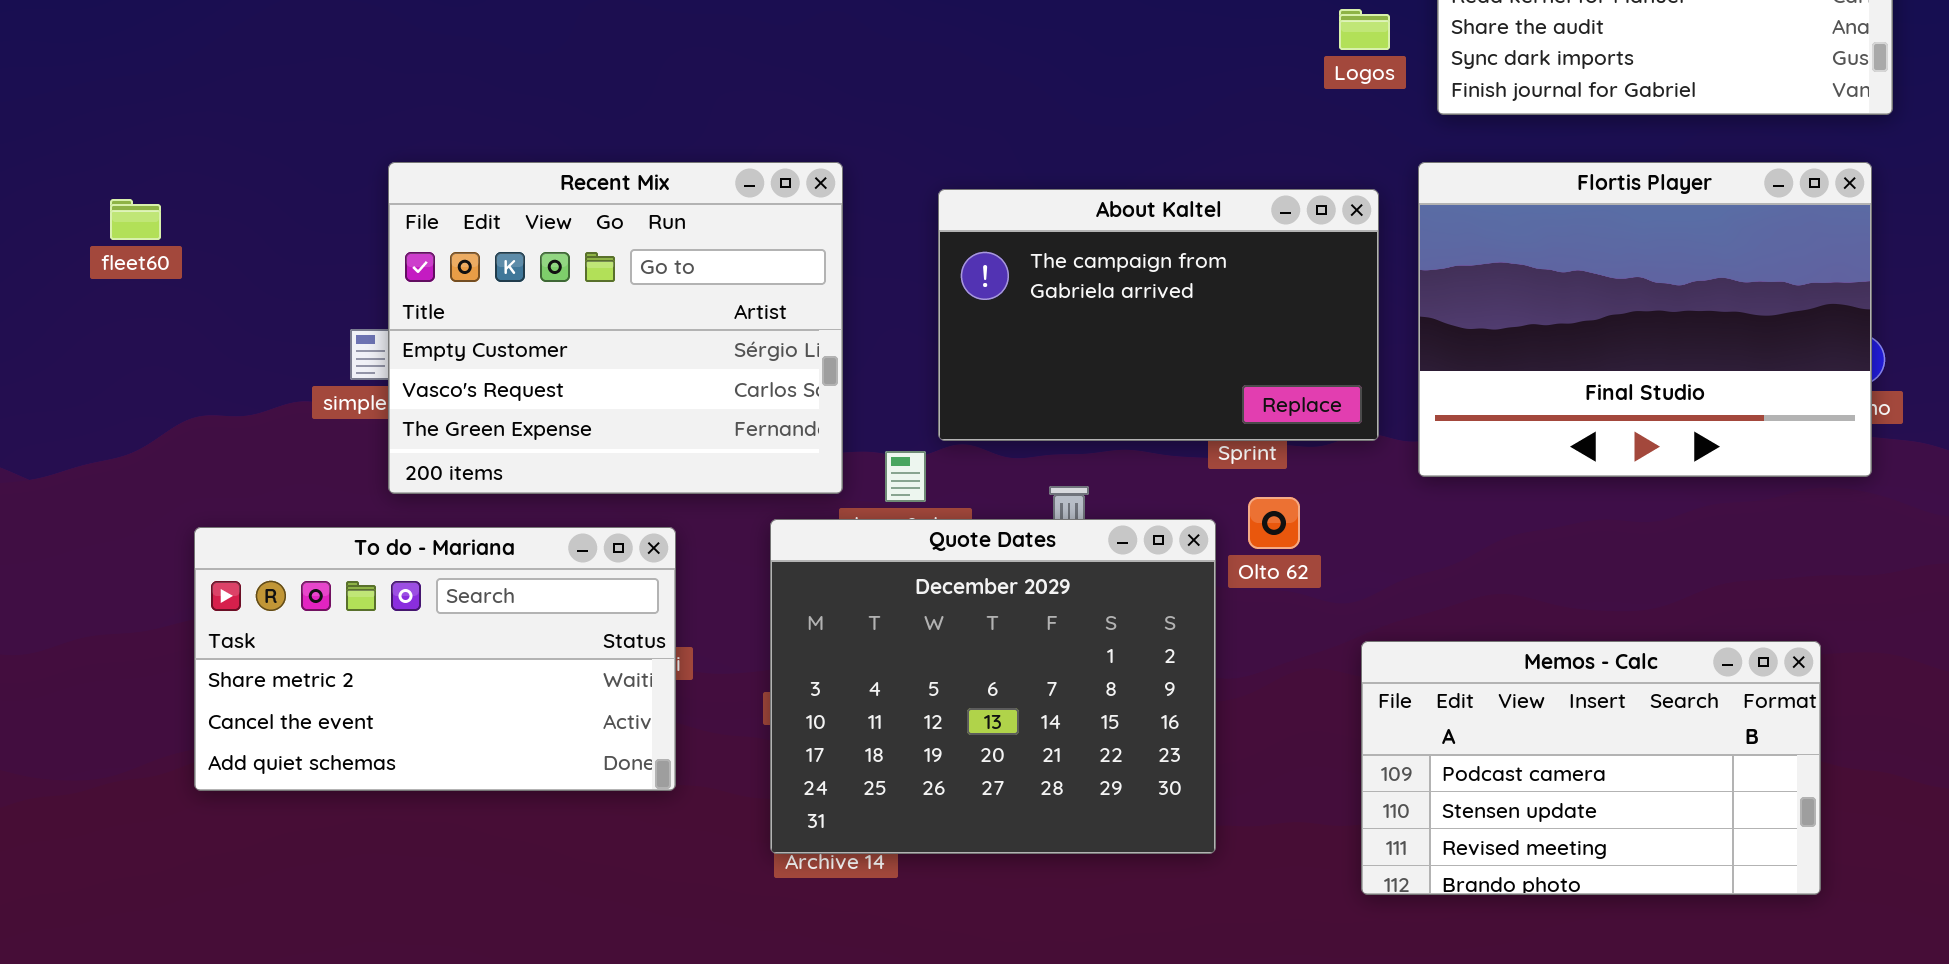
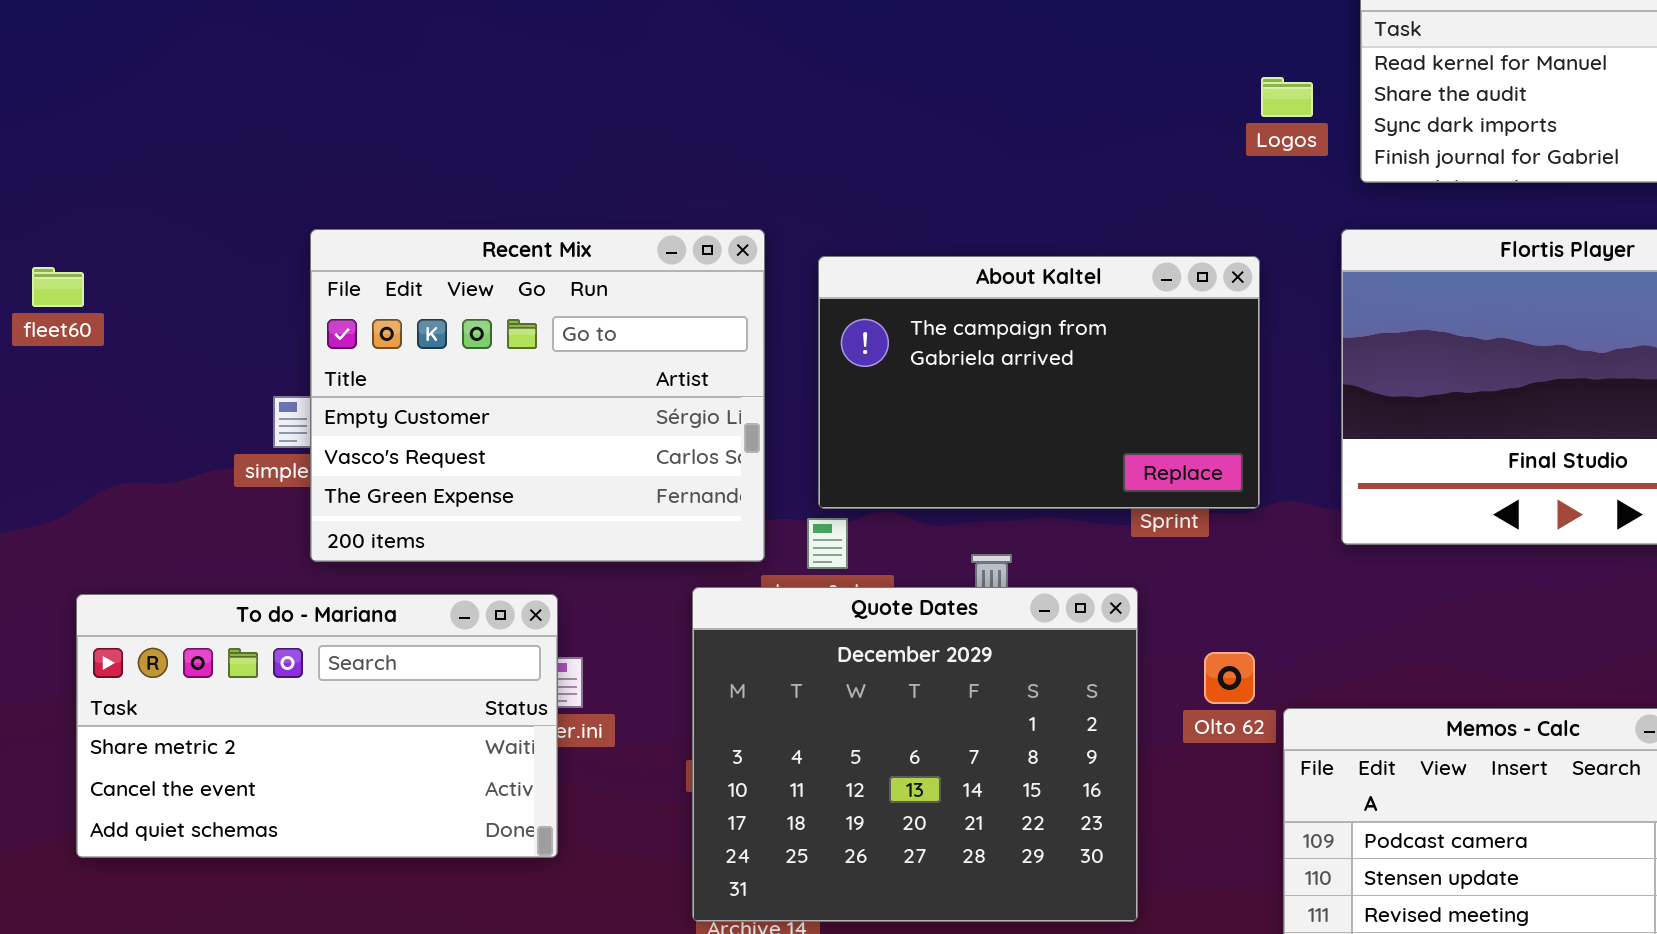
About Kaltel: [938,189,1379,441] -> [818,256,1260,509], moved
Olto 62: [1248,497,1300,549] -> [1204,652,1255,704], moved
To do - Mariana: [194,527,676,791] -> [76,594,558,858], moved

